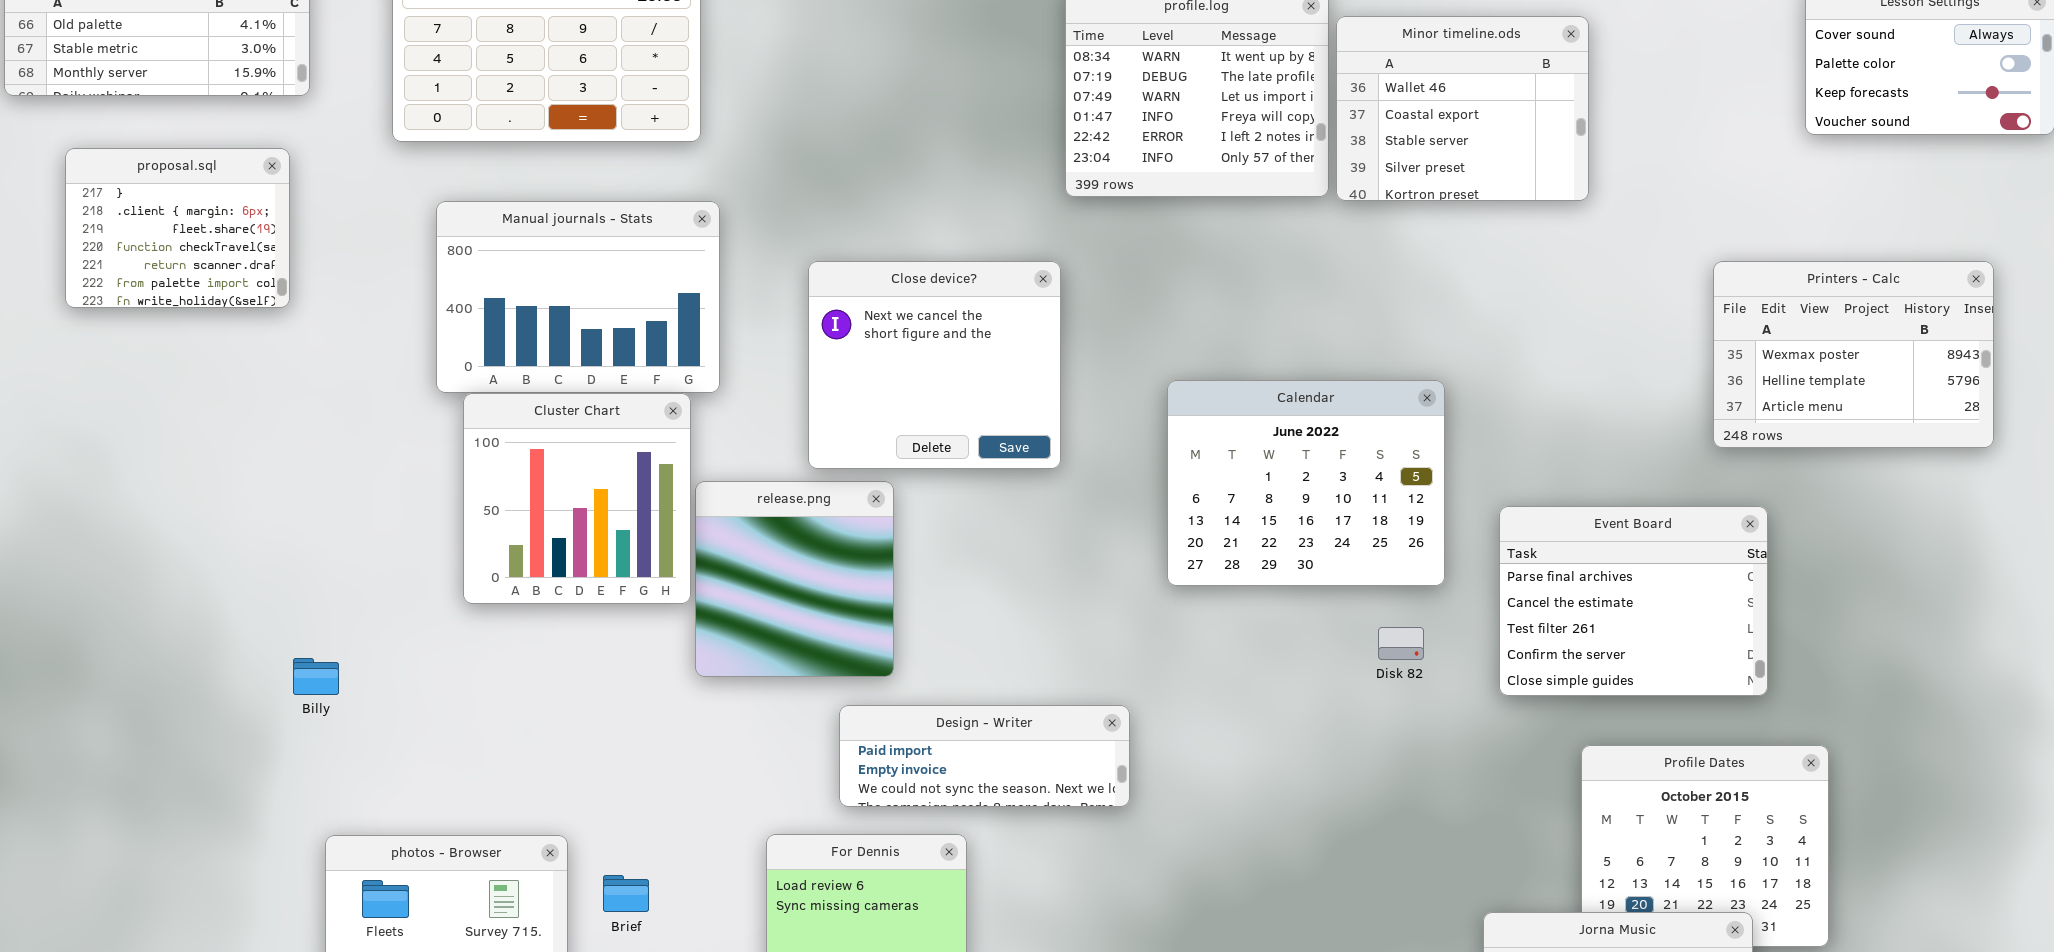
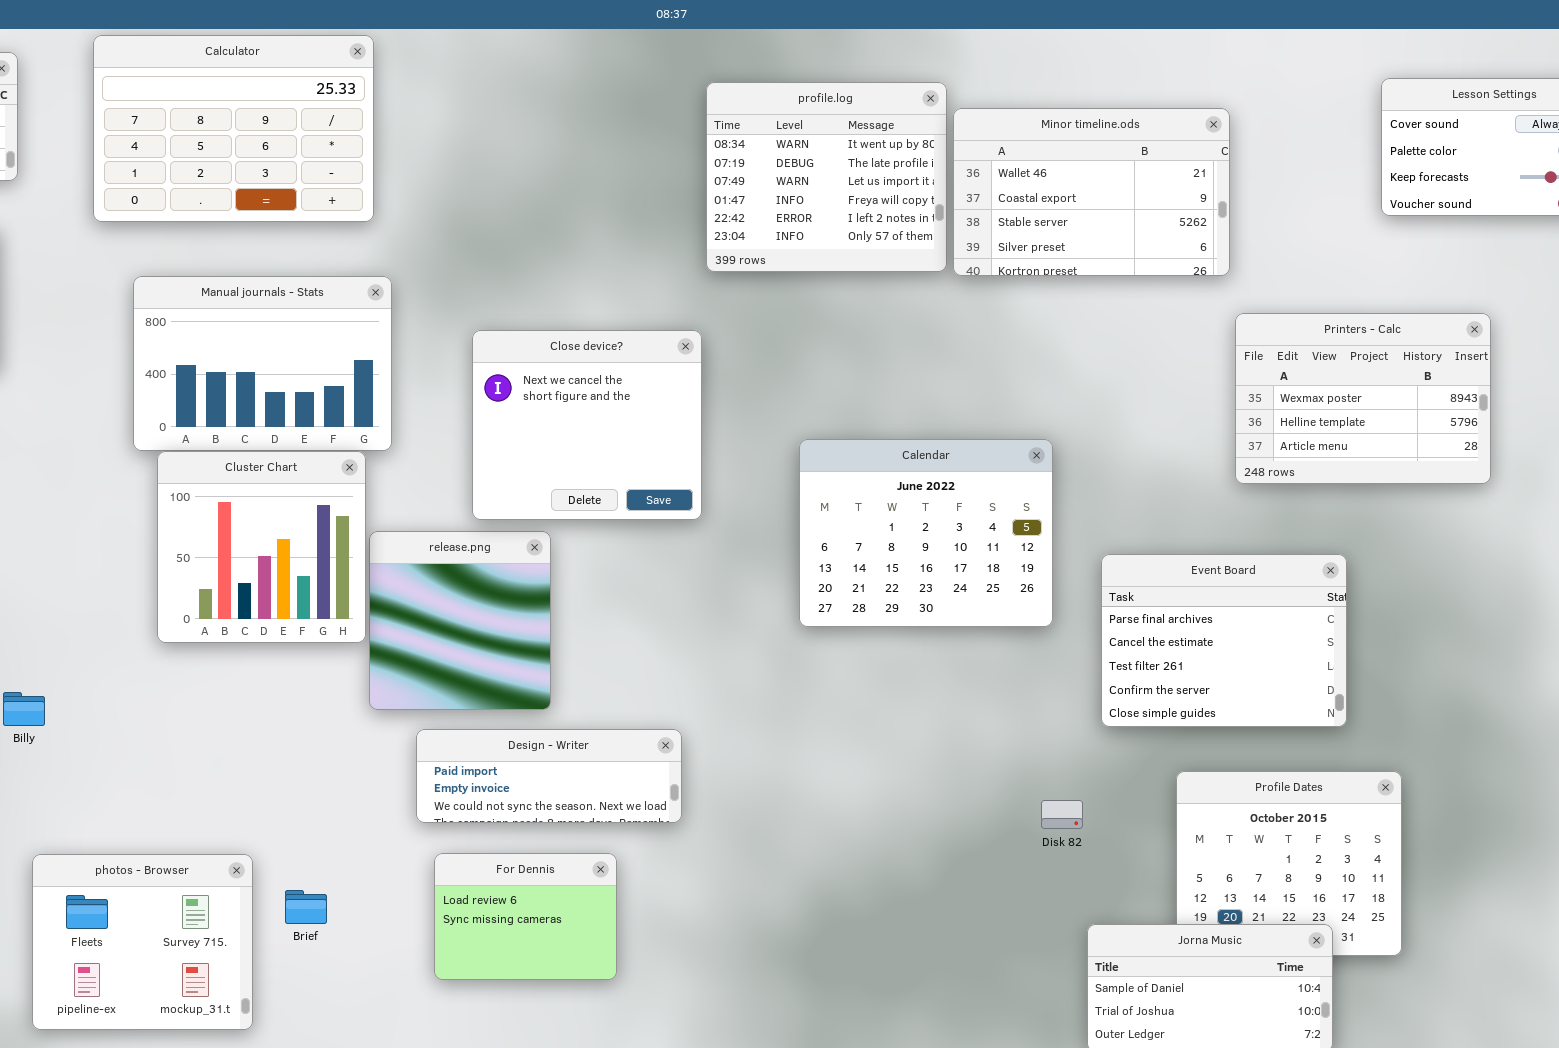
Minor timeline.ods: [1336,16,1589,201] -> [953,108,1230,276], resized
Printers - Calc: [1713,261,1994,448] -> [1235,313,1491,484], moved
Disk 82: [1378,627,1424,660] -> [1041,800,1083,829], moved
Design - Writer: [839,705,1130,807] -> [416,729,682,823], moved

